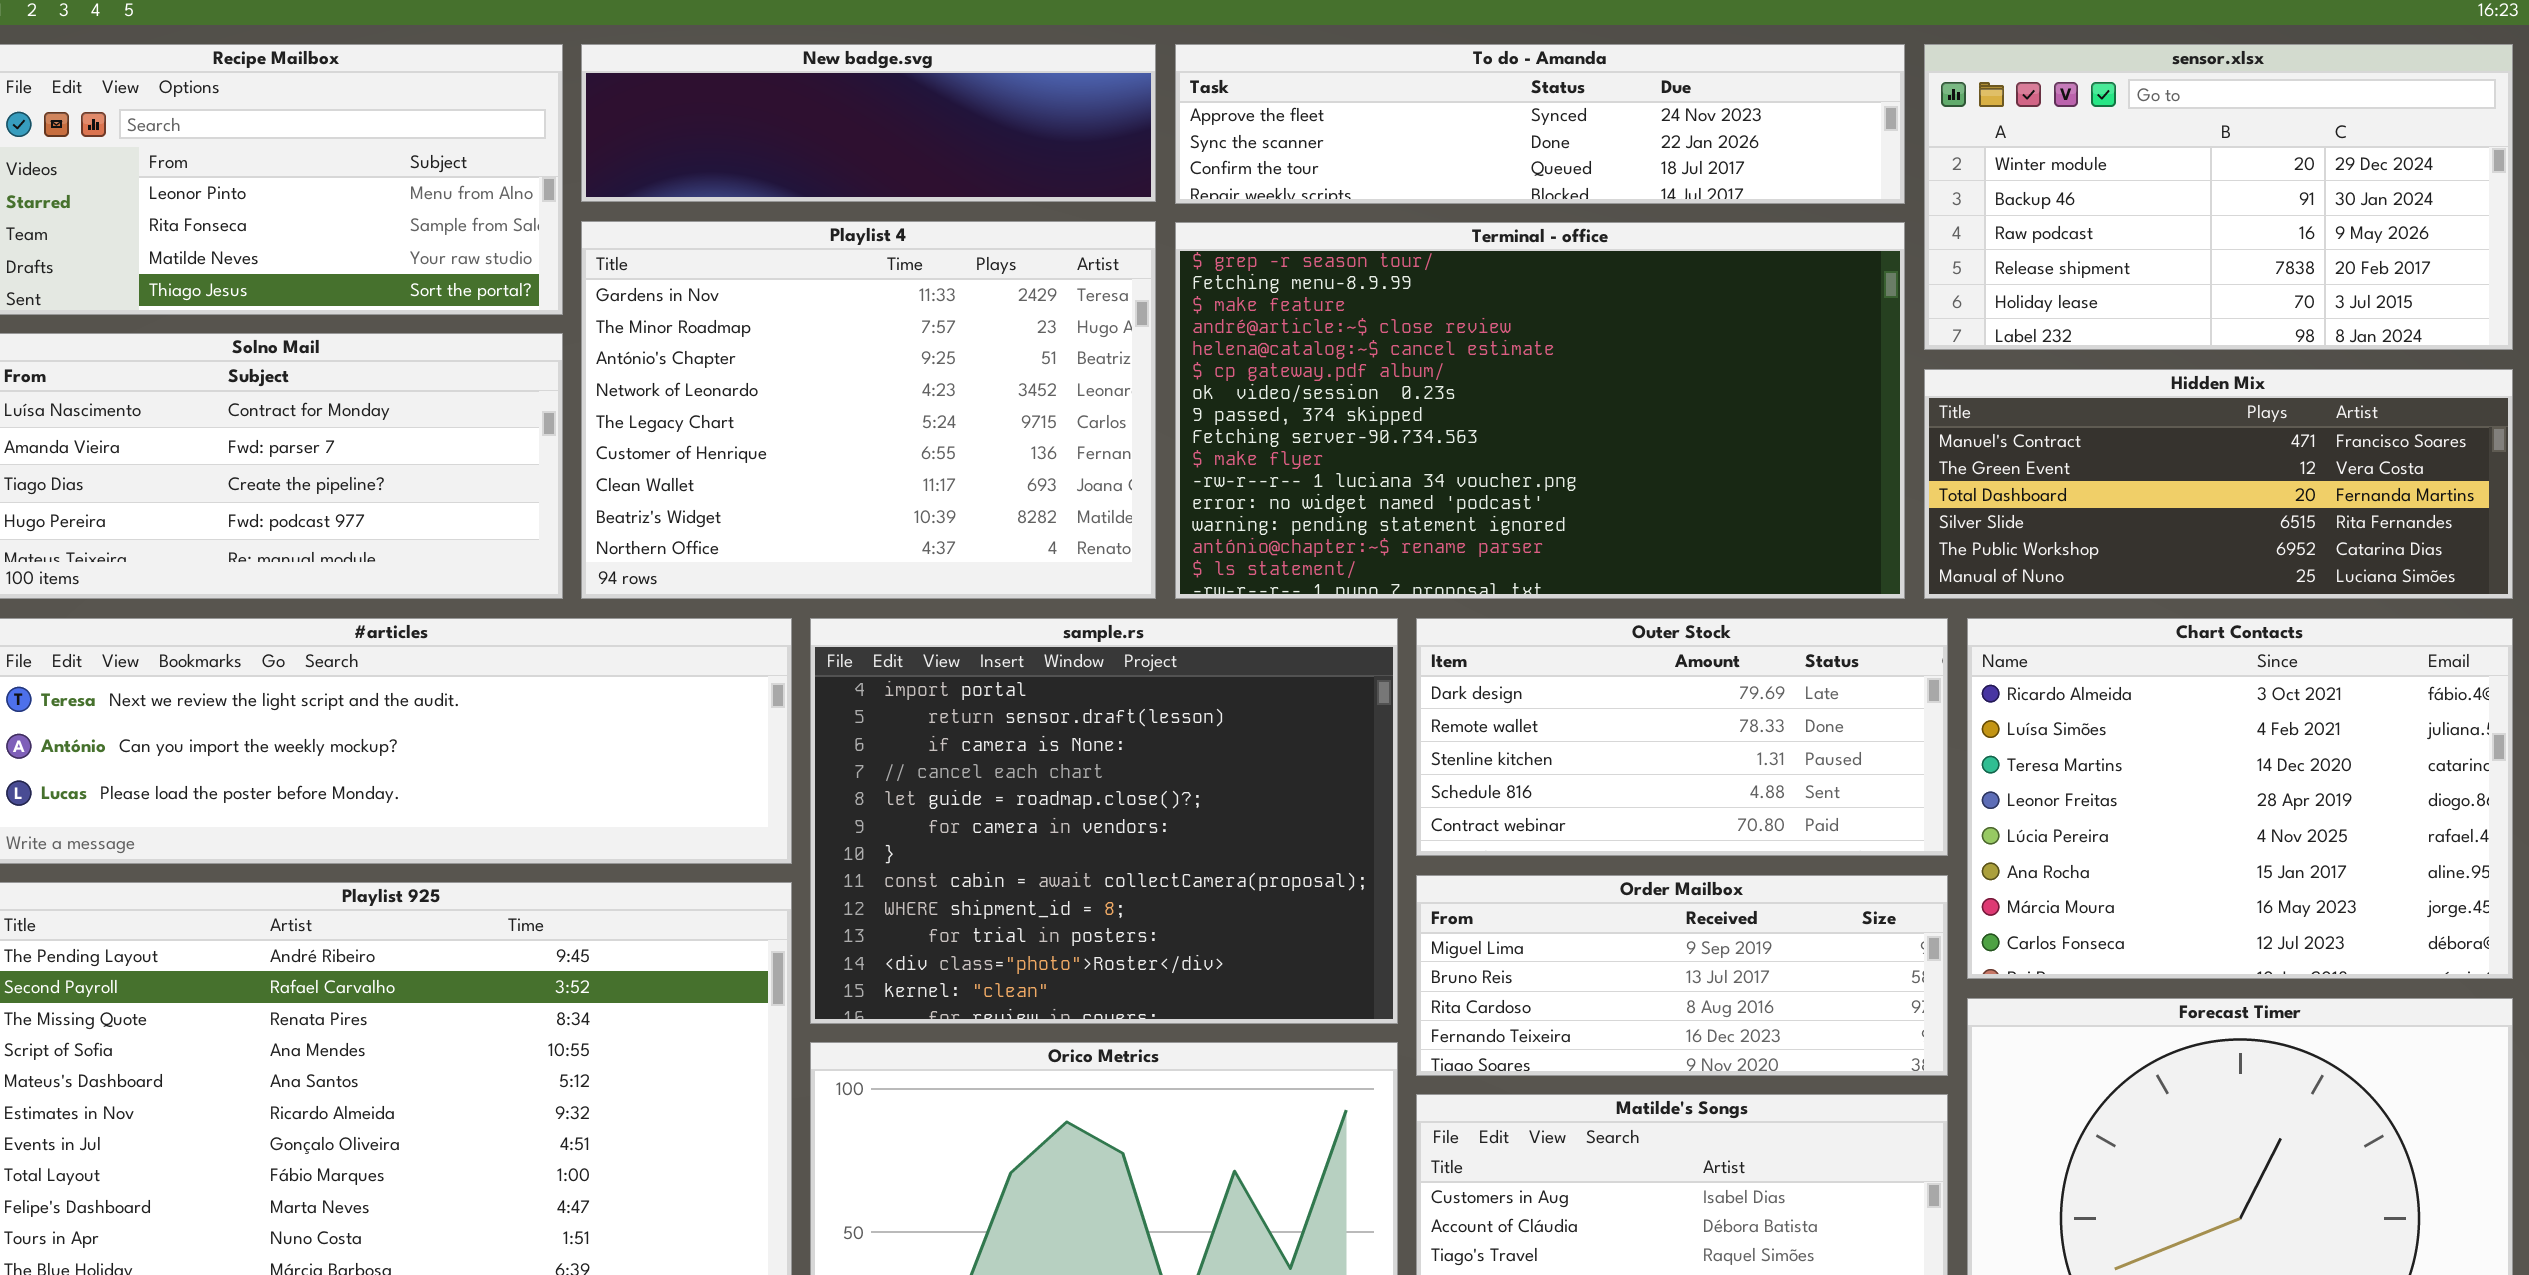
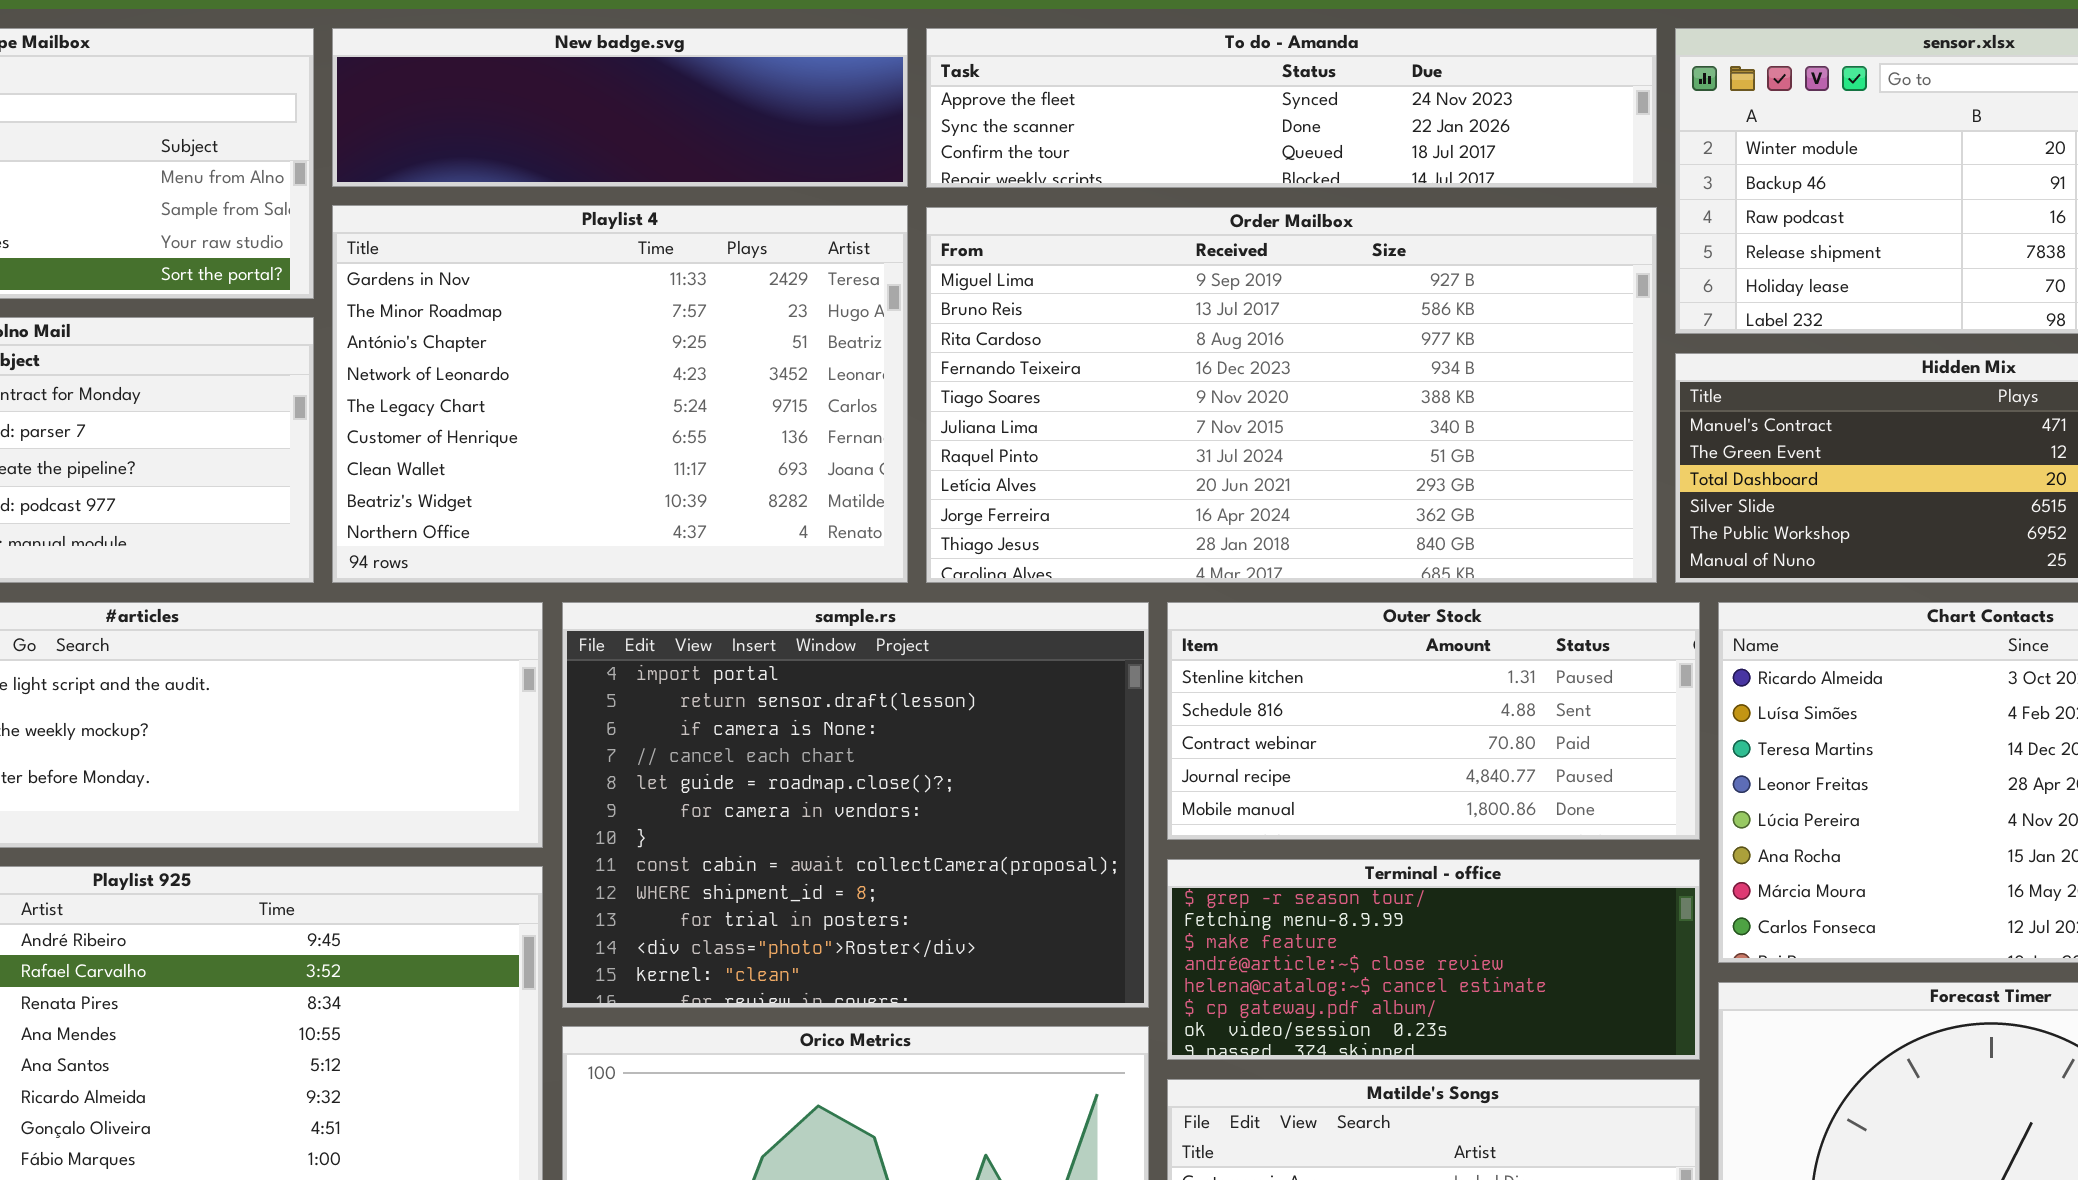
Terminal - office: [1175,222,1905,599] -> [1167,859,1700,1060], moved, resized
Outer Stock: [1416,618,1948,856] -> [1167,602,1700,840], scrolled down 2 rows
Order Mailbox: [1416,875,1948,1076] -> [926,207,1657,583], moved, resized

